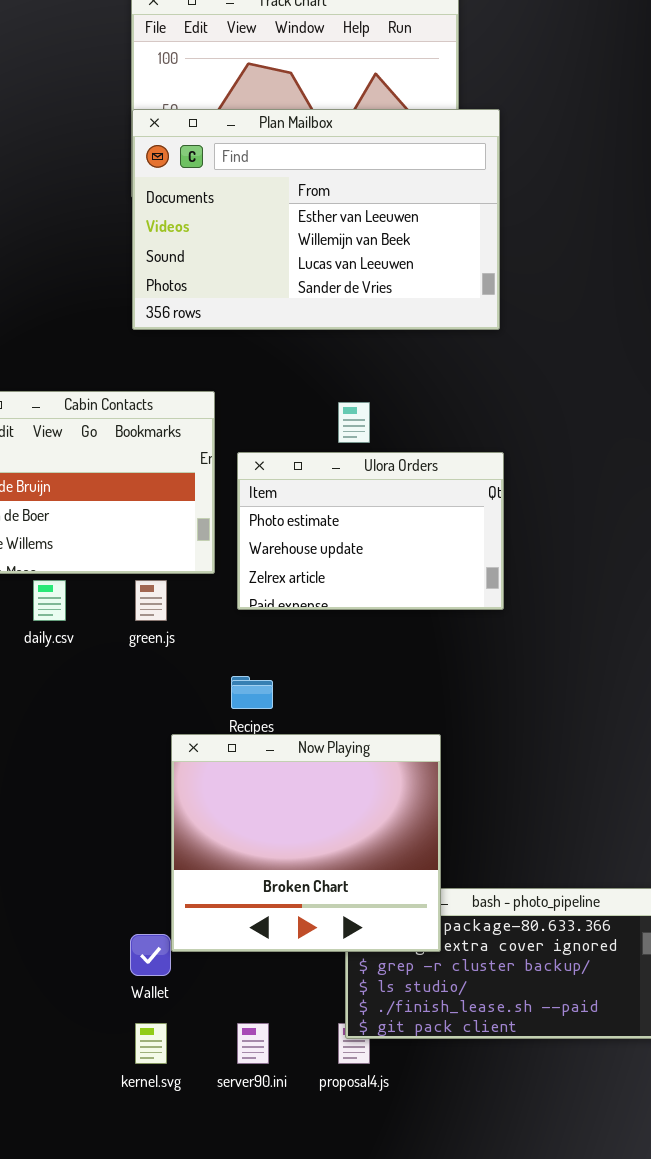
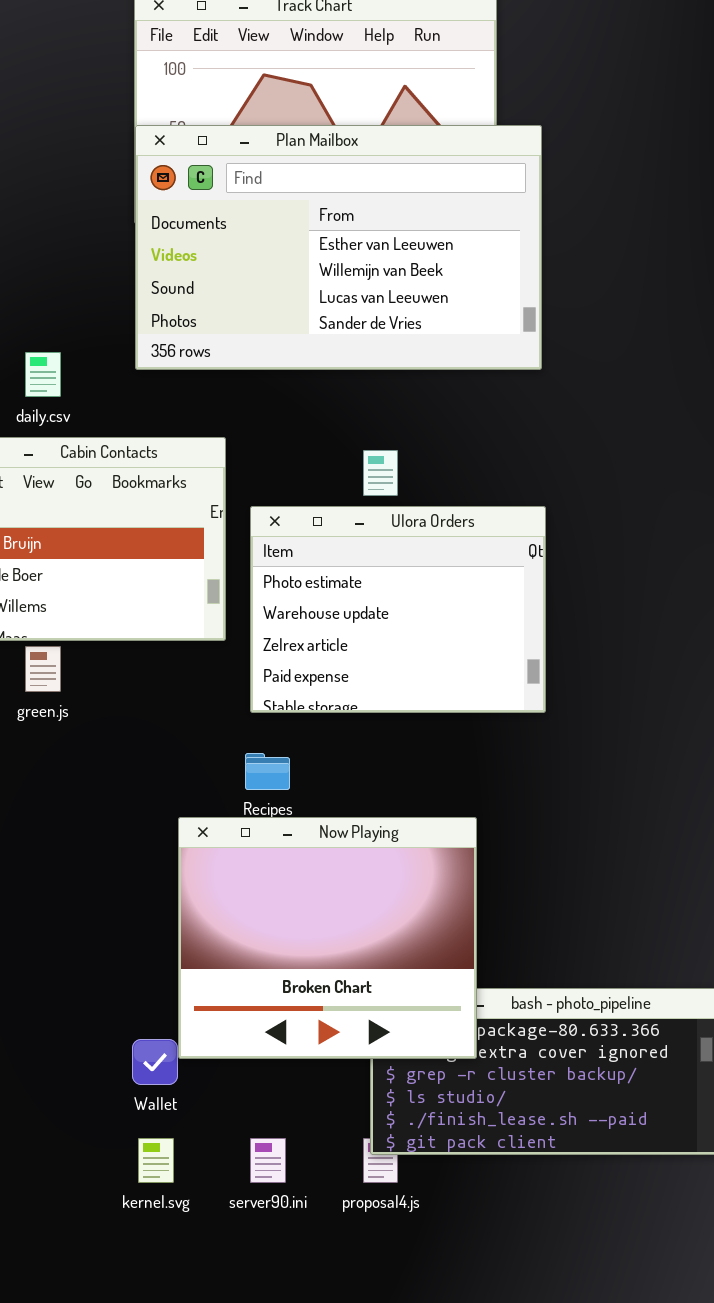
Ulora Orders: [237,452,504,610] -> [250,506,546,713], resized
daily.csv: [33,580,66,621] -> [25,352,61,397], moved
green.js: [135,580,167,621] -> [25,646,61,692], moved

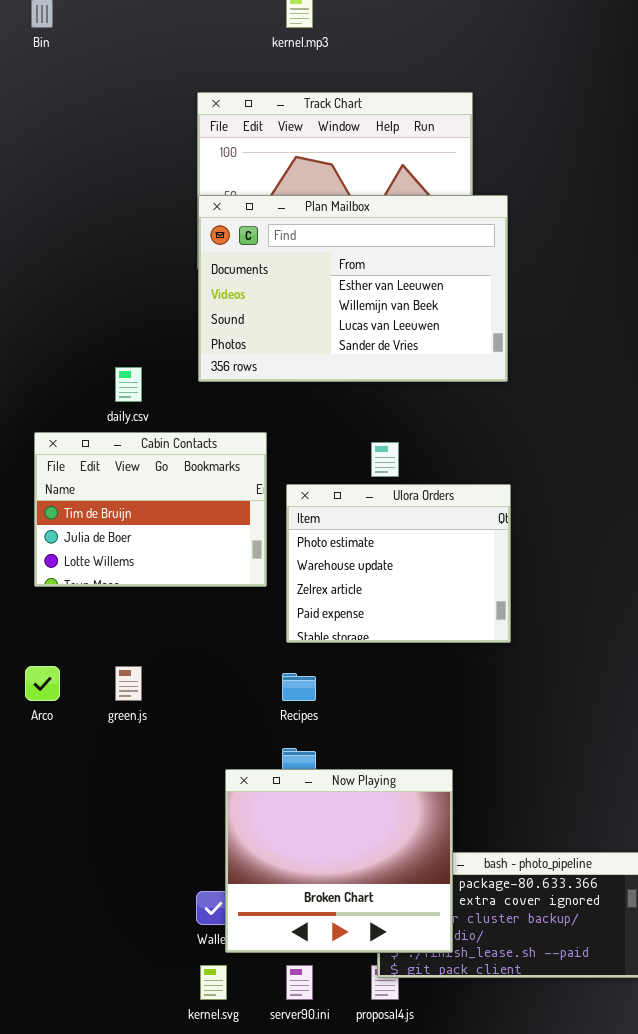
green.js: [25,646,61,692] -> [115,666,142,701], moved
Now Playing: [178,817,477,1059] -> [225,769,453,953], moved

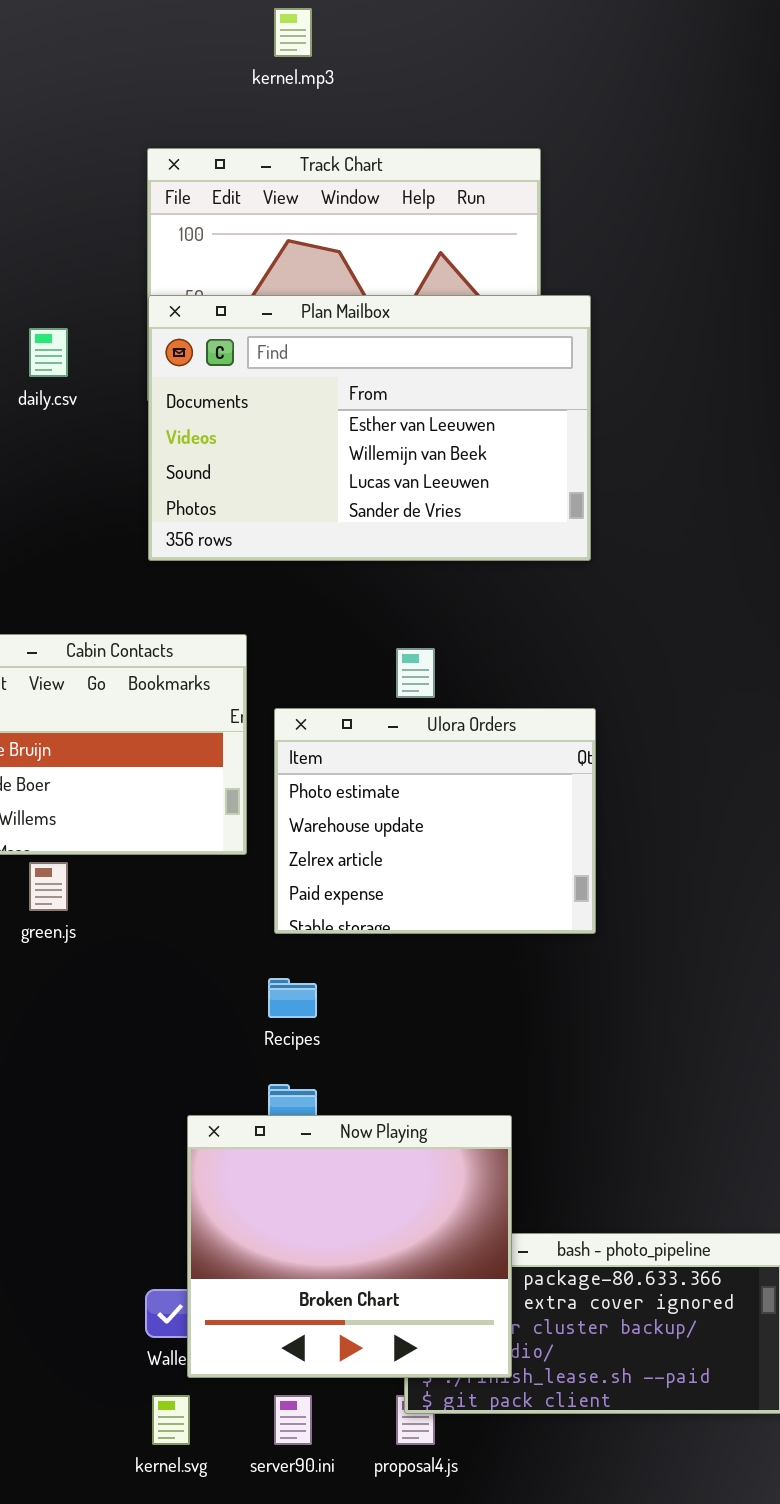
daily.csv: [115,367,142,402] -> [29,328,68,377], moved
green.js: [115,666,142,701] -> [29,862,68,911], moved

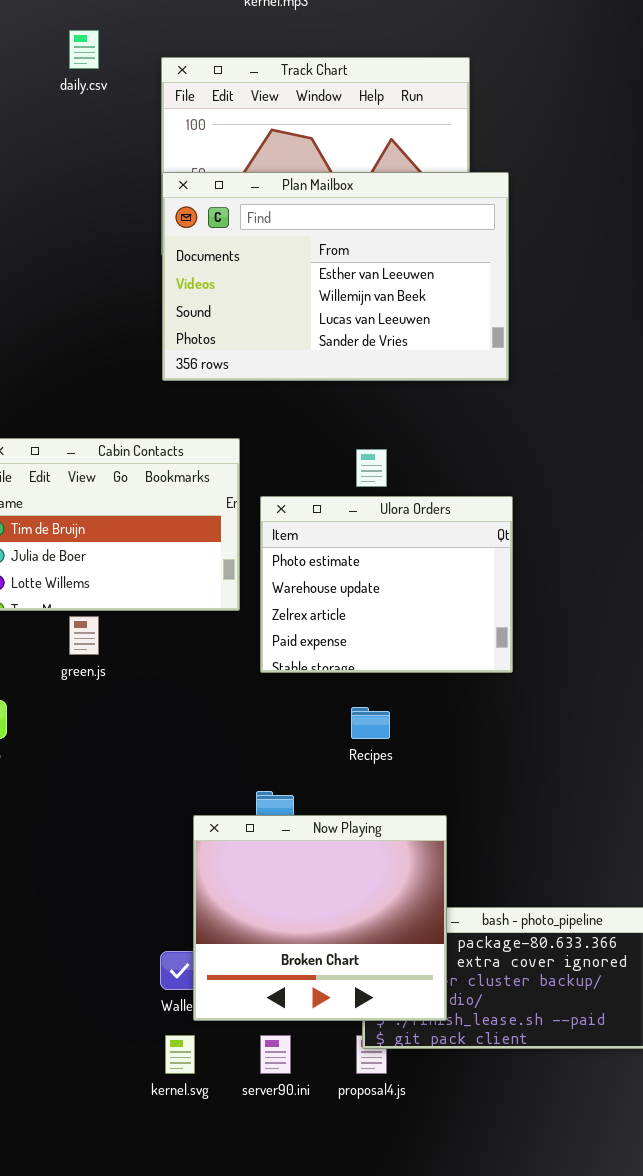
daily.csv: [29,328,68,377] -> [69,30,99,69], moved
Recipes: [268,978,317,1018] -> [351,707,390,739], moved

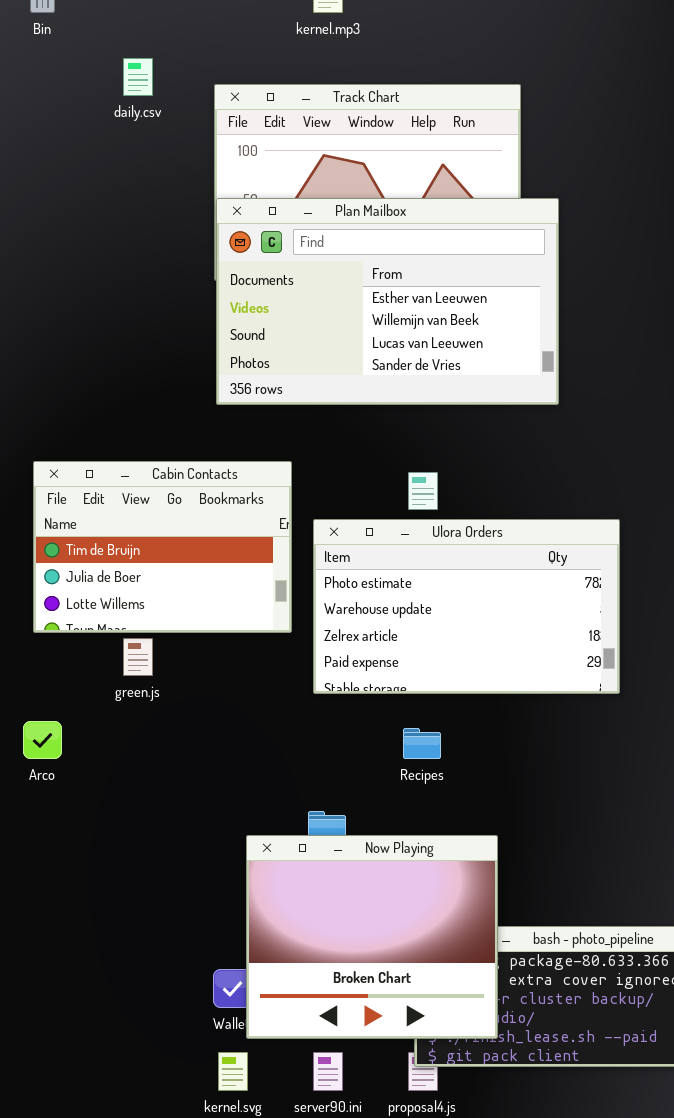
Ulora Orders: [260,496,513,673] -> [313,519,620,694], resized

